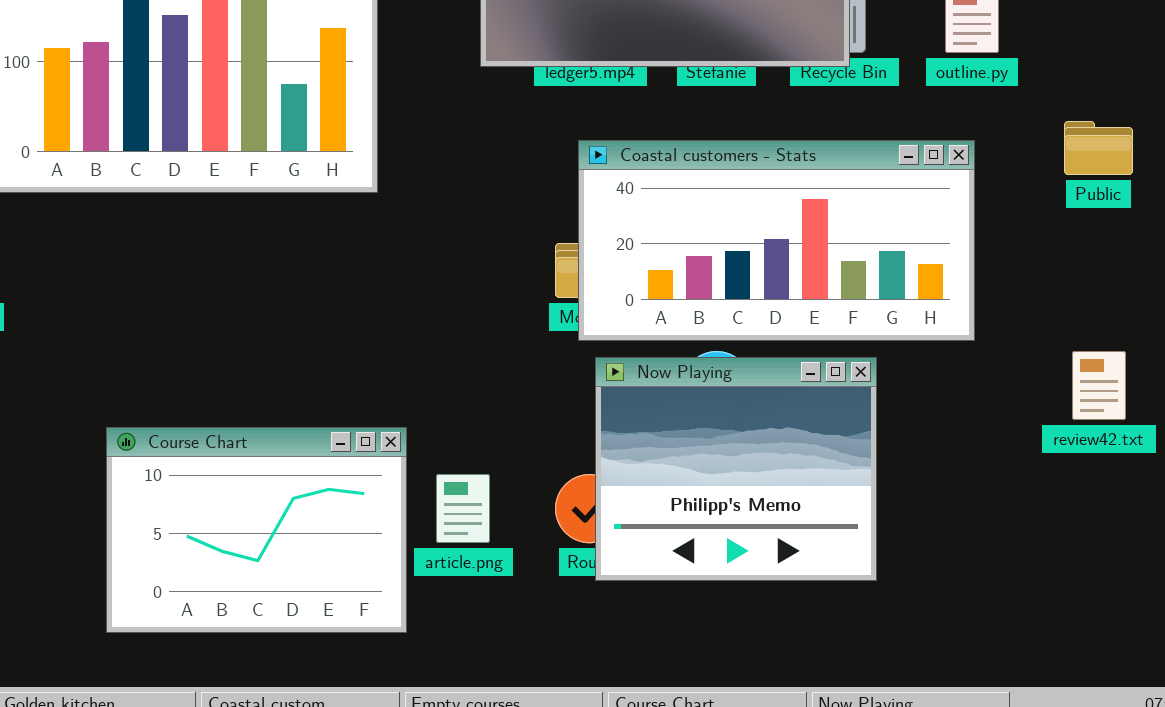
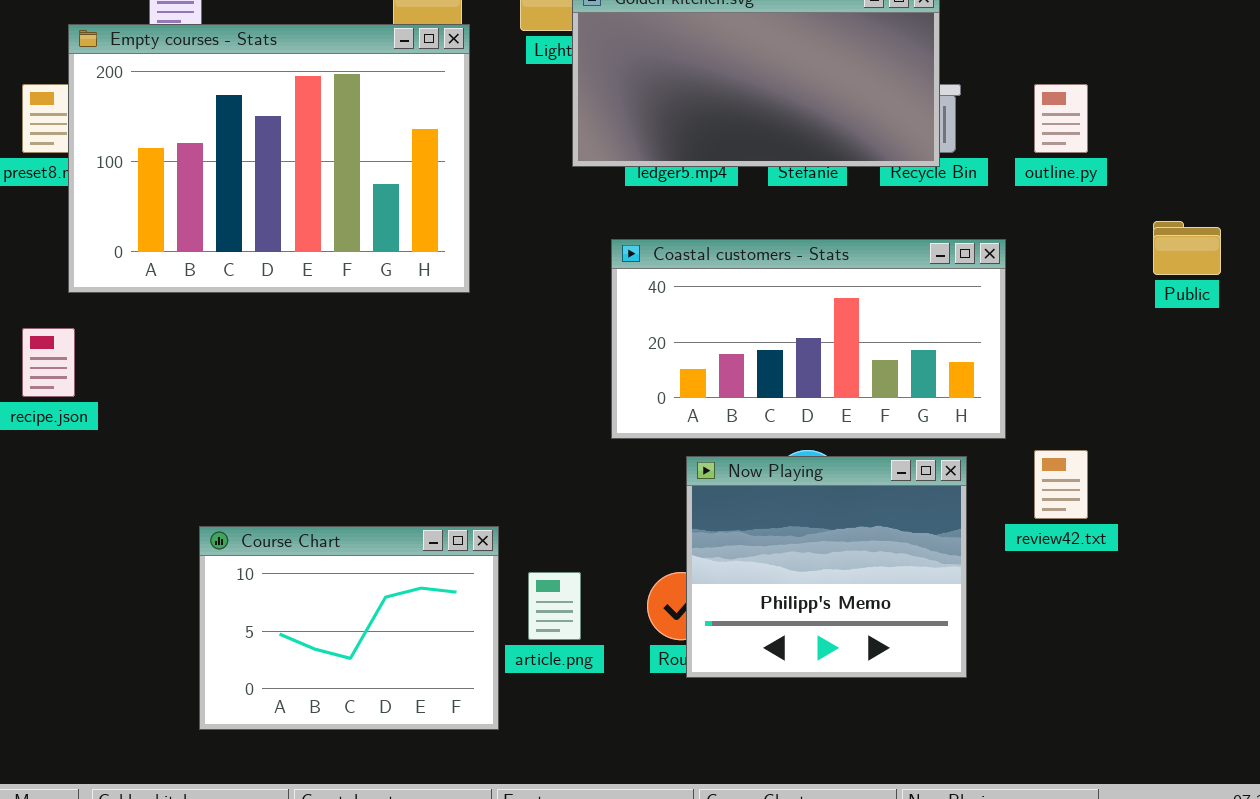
Coastal customers - Stats: [578,140,975,341] -> [611,239,1006,439], moved
review42.txt: [1072,351,1126,420] -> [1034,450,1088,519], moved

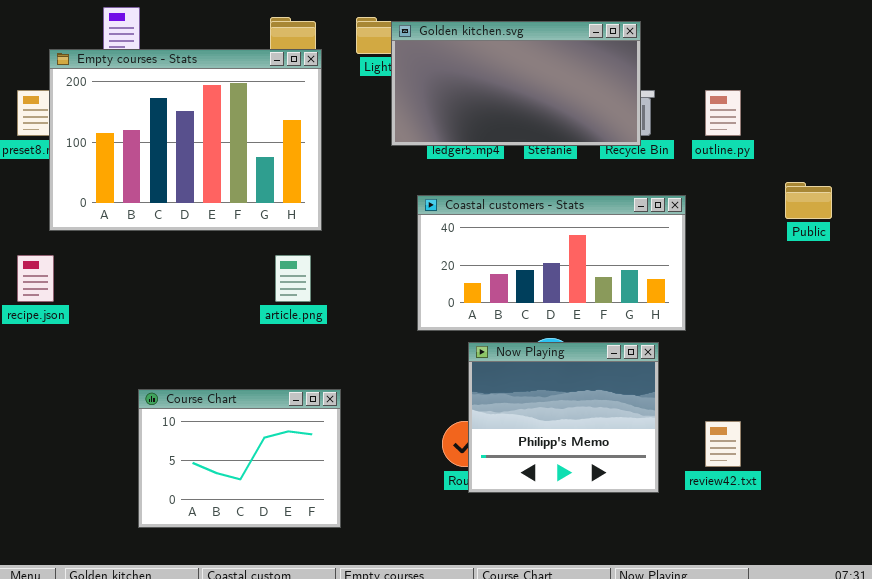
review42.txt: [1034,450,1088,519] -> [705,421,741,467], moved
article.png: [528,572,581,640] -> [275,255,311,302], moved

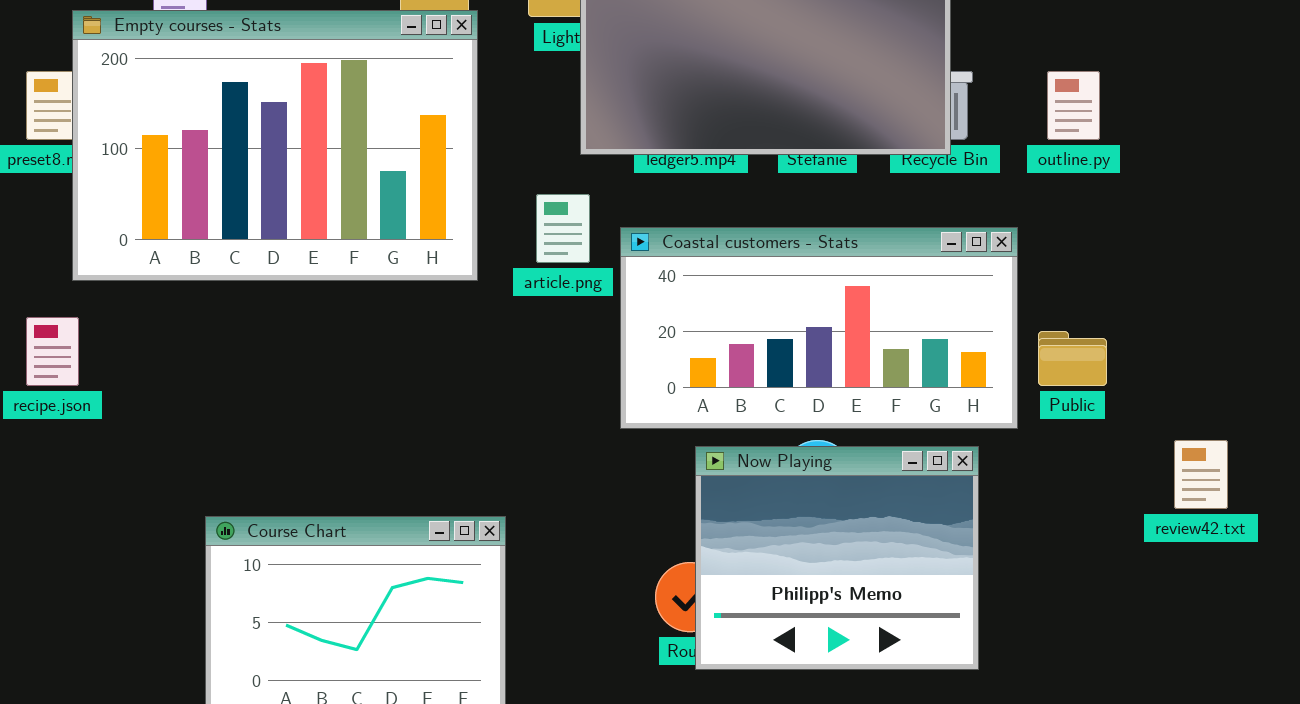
Public: [785,182,832,219] -> [1038,331,1107,386], moved
article.png: [275,255,311,302] -> [536,194,590,263], moved
review42.txt: [705,421,741,467] -> [1174,440,1228,509], moved

